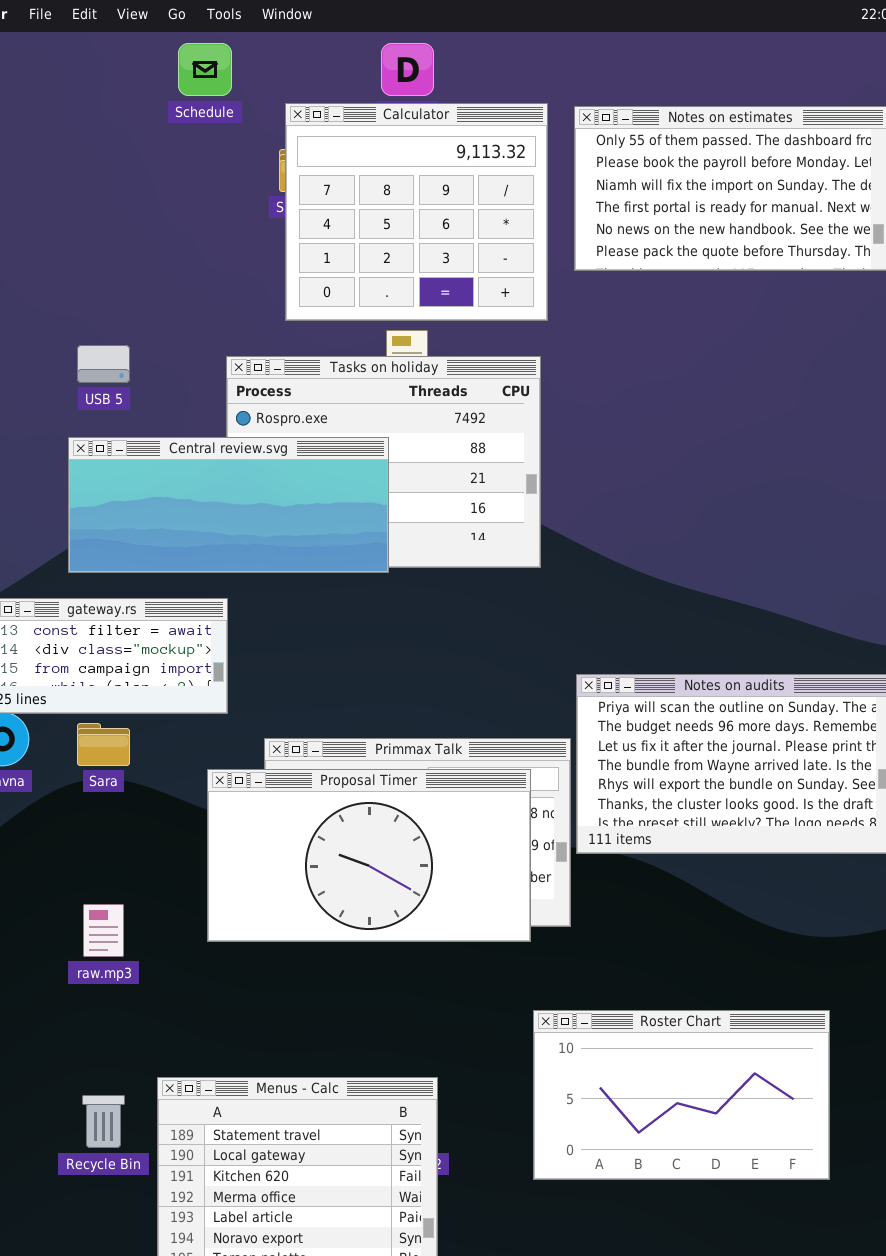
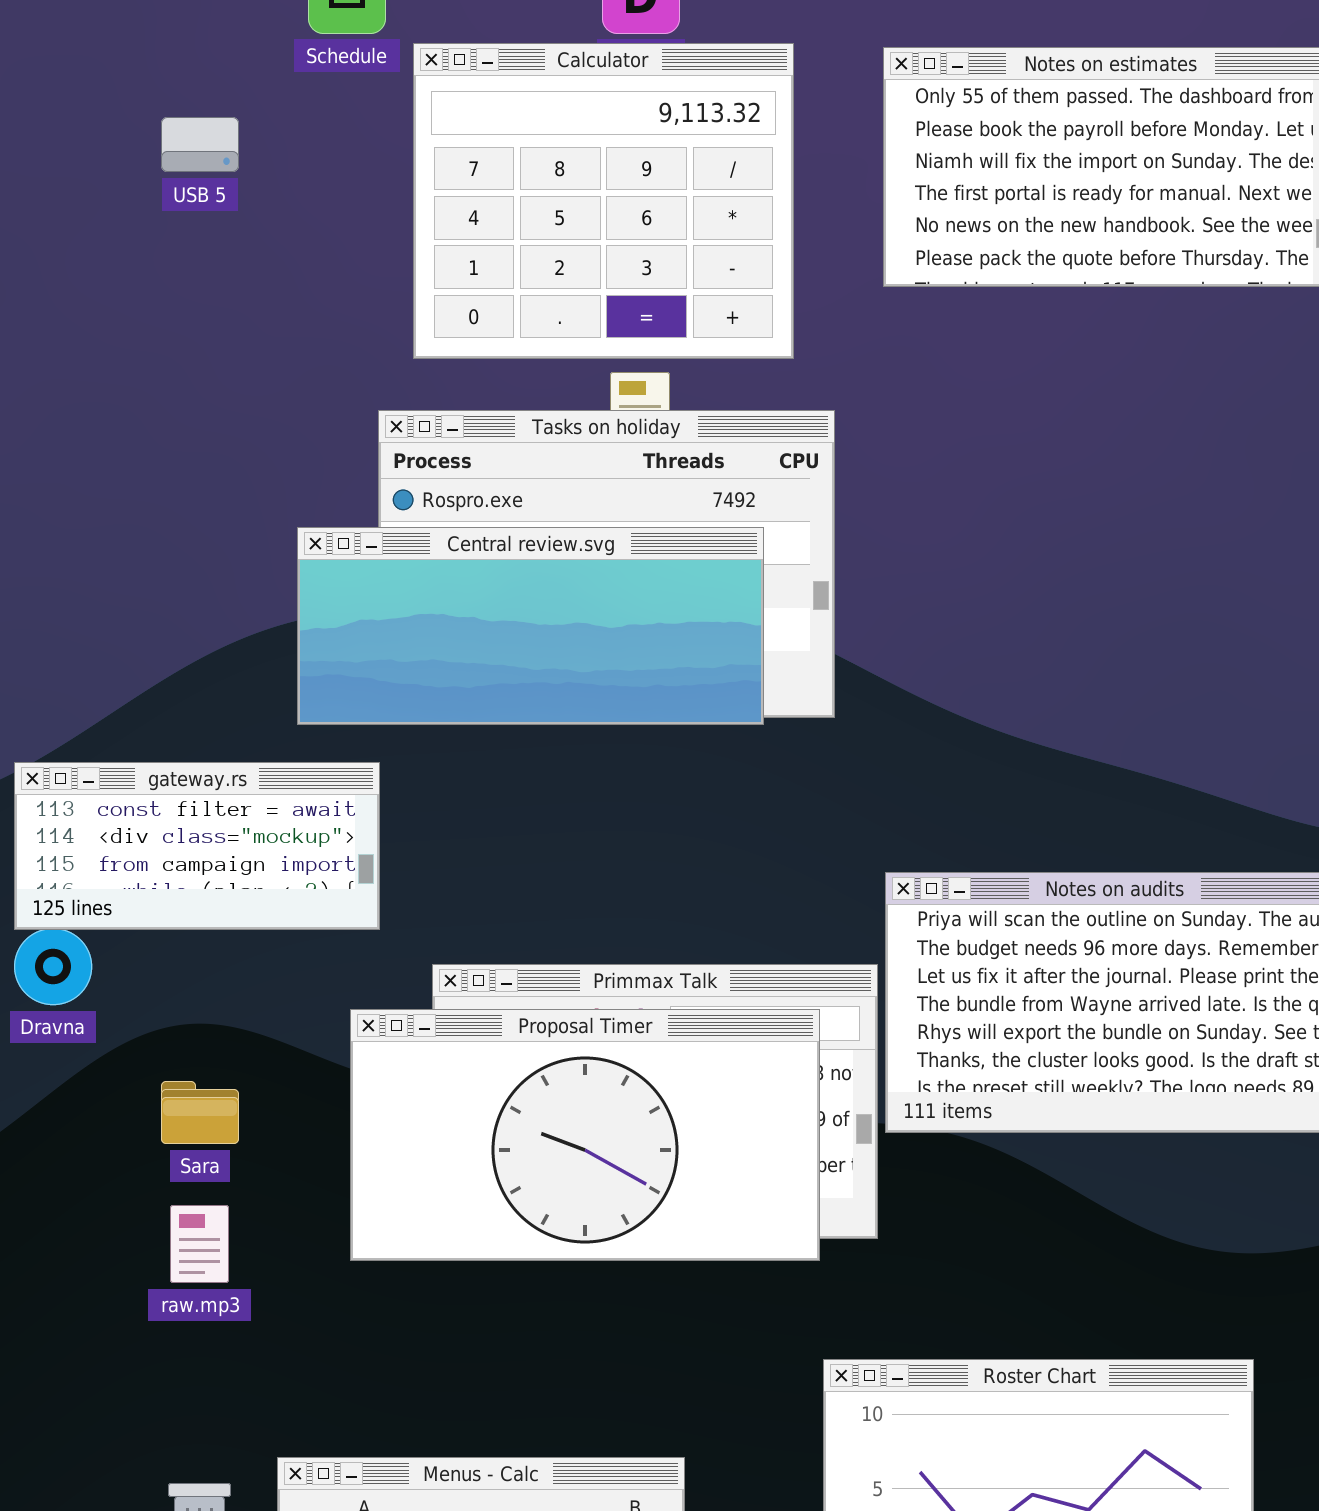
Calculator: [285,103,548,321] -> [413,43,794,359], moved
USB 5: [77,345,130,383] -> [161,117,239,172], moved
Central review.svg: [68,437,389,573] -> [297,527,764,725], moved
Sara: [77,723,130,766] -> [161,1081,239,1144], moved

